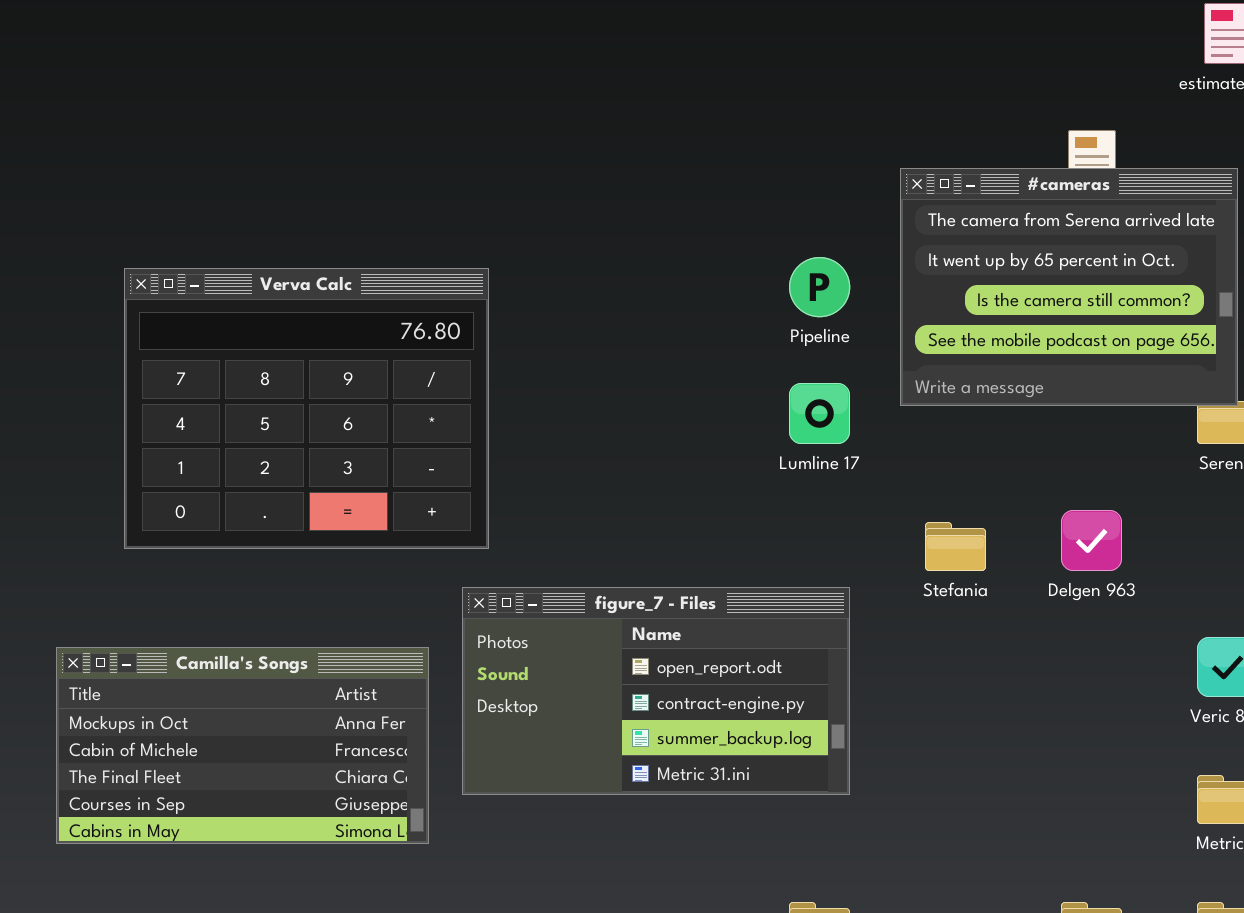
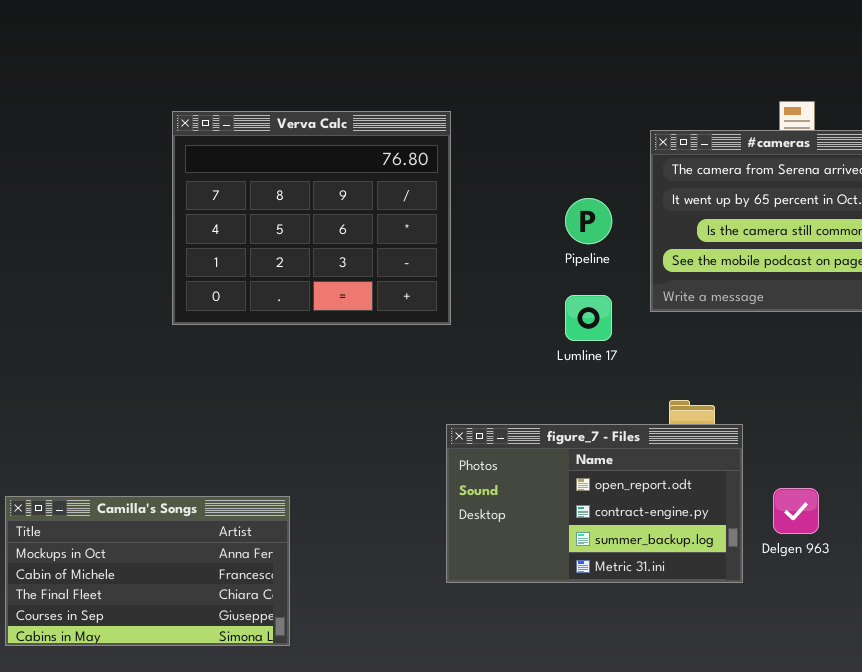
Verva Calc: [124,268,489,549] -> [172,111,451,325], moved
Delgen 963: [1061,510,1122,571] -> [773,488,819,534], moved
figure_7 - Files: [462,587,850,795] -> [446,424,743,583], moved

